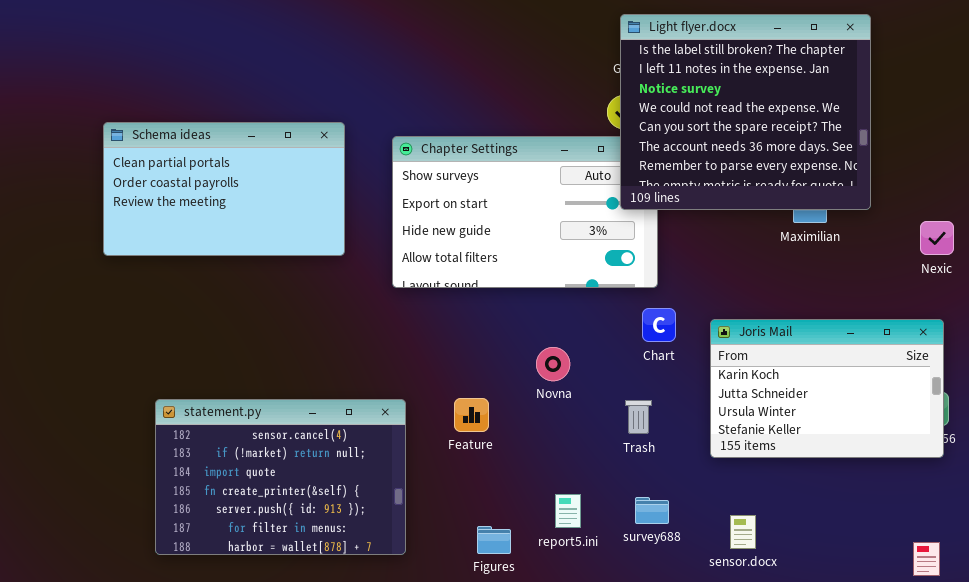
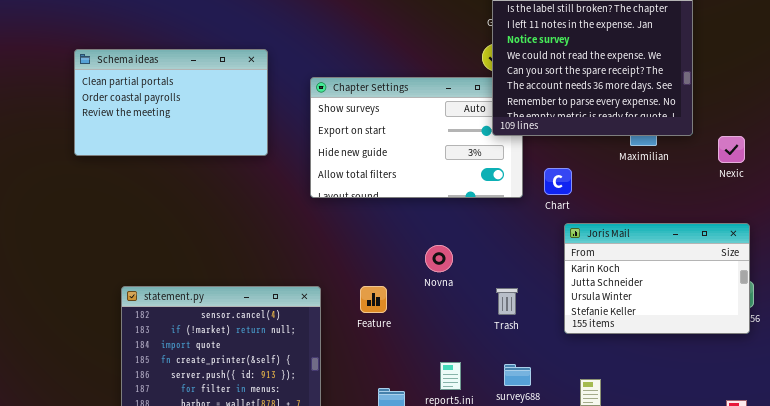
Schema ideas: [103,122,345,256] -> [74,49,268,156], moved
Nexic: [920,221,954,255] -> [718,136,745,163], moved
Chart: [642,308,676,342] -> [544,168,572,195], moved

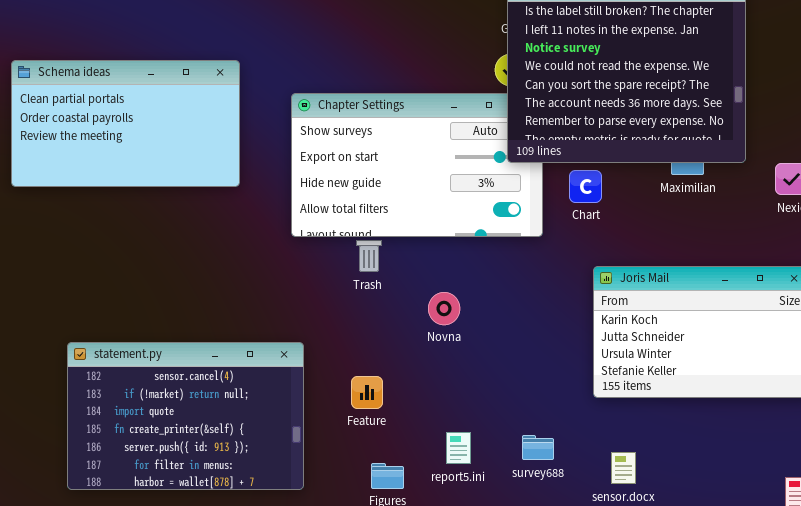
Chart: [544,168,572,195] -> [569,170,602,203], moved
Feature: [360,286,387,313] -> [351,376,383,409], moved
Trash: [496,288,518,315] -> [356,240,382,272], moved

